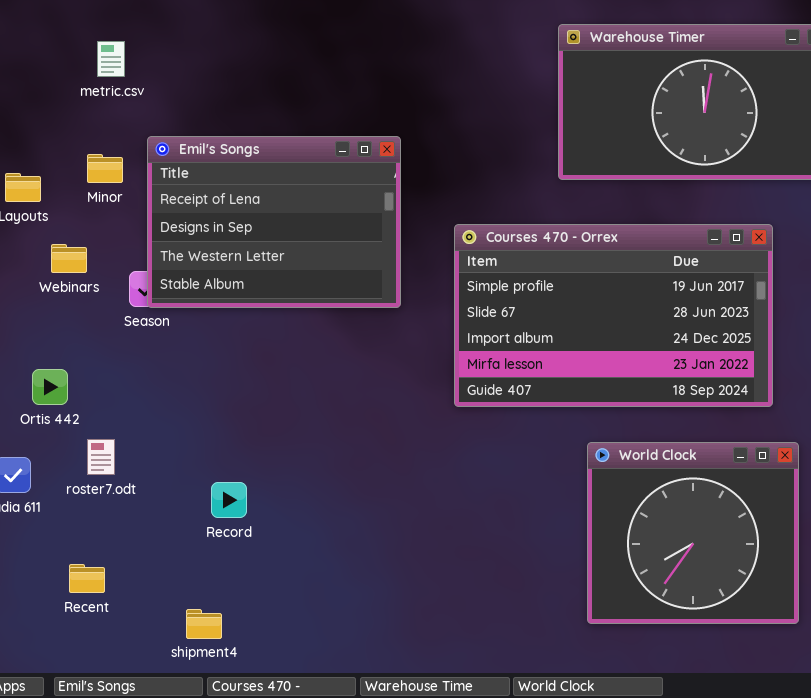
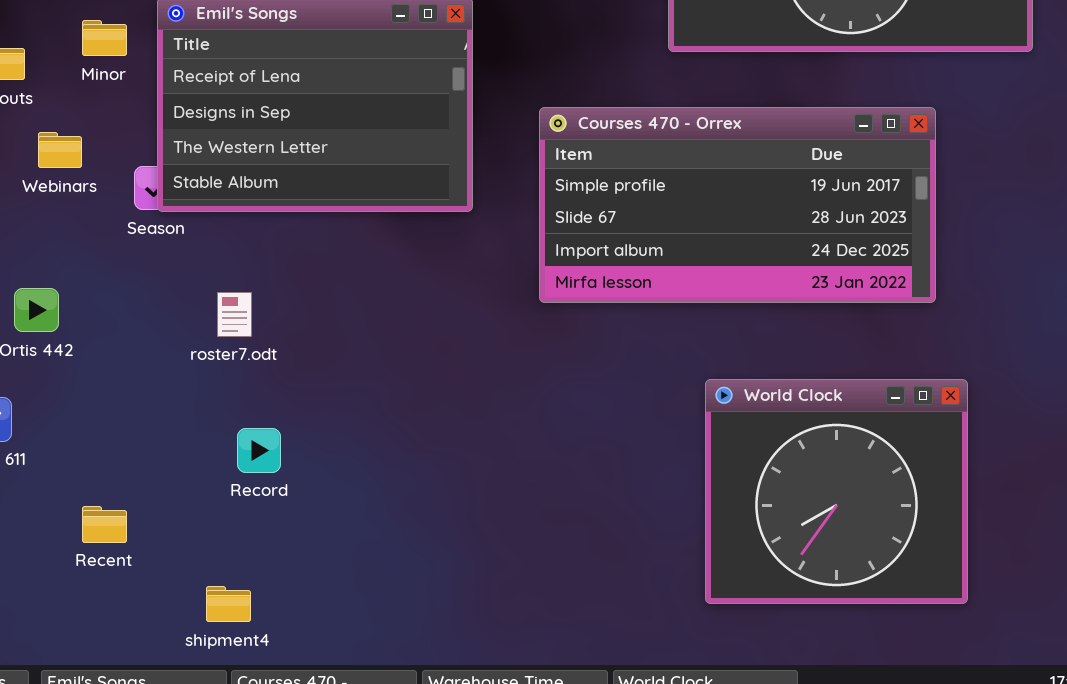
Courses 470 - Orrex: [454,224,773,407] -> [539,107,936,303], resized
roster7.odt: [87,439,115,475] -> [217,292,252,337], moved
Recent: [69,564,105,593] -> [82,506,127,543], moved

